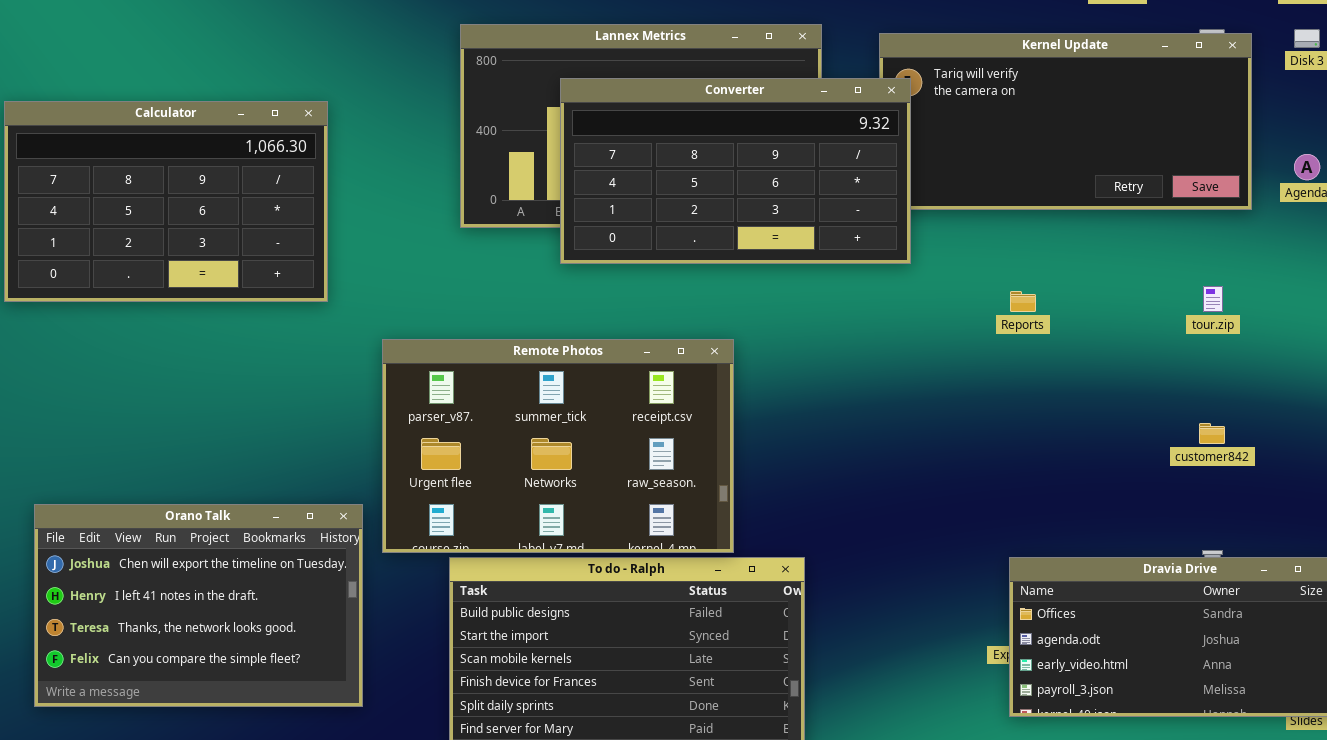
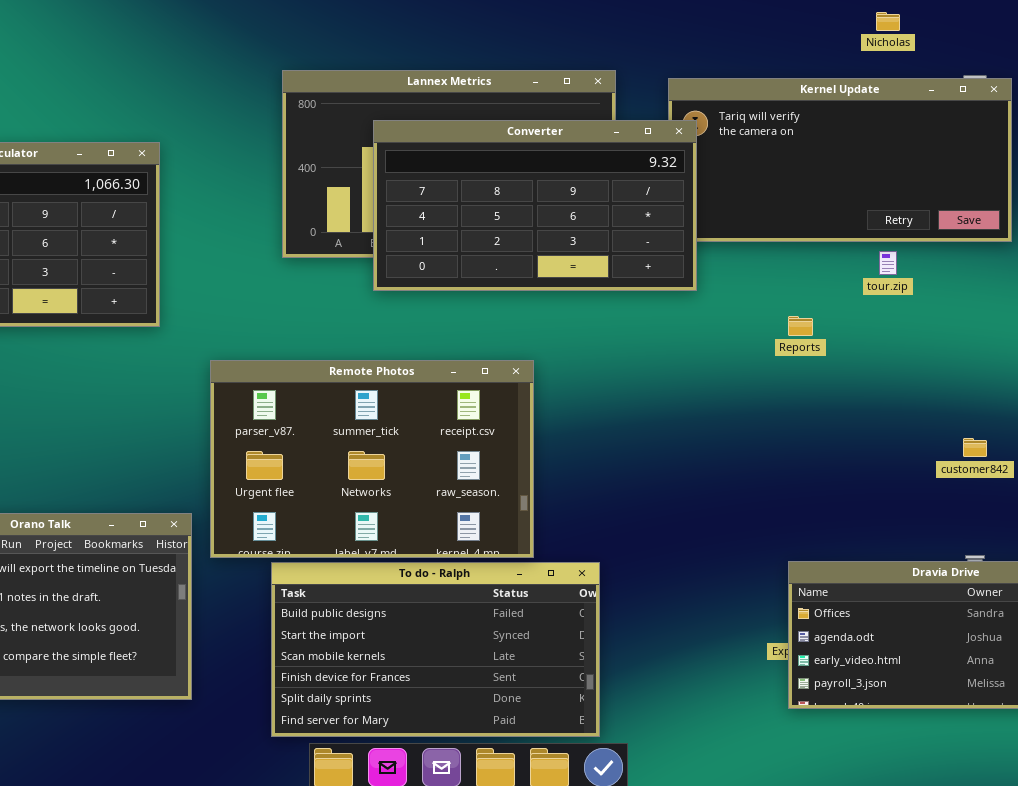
tour.zip: [1203,286,1223,312] -> [879,251,897,275], moved

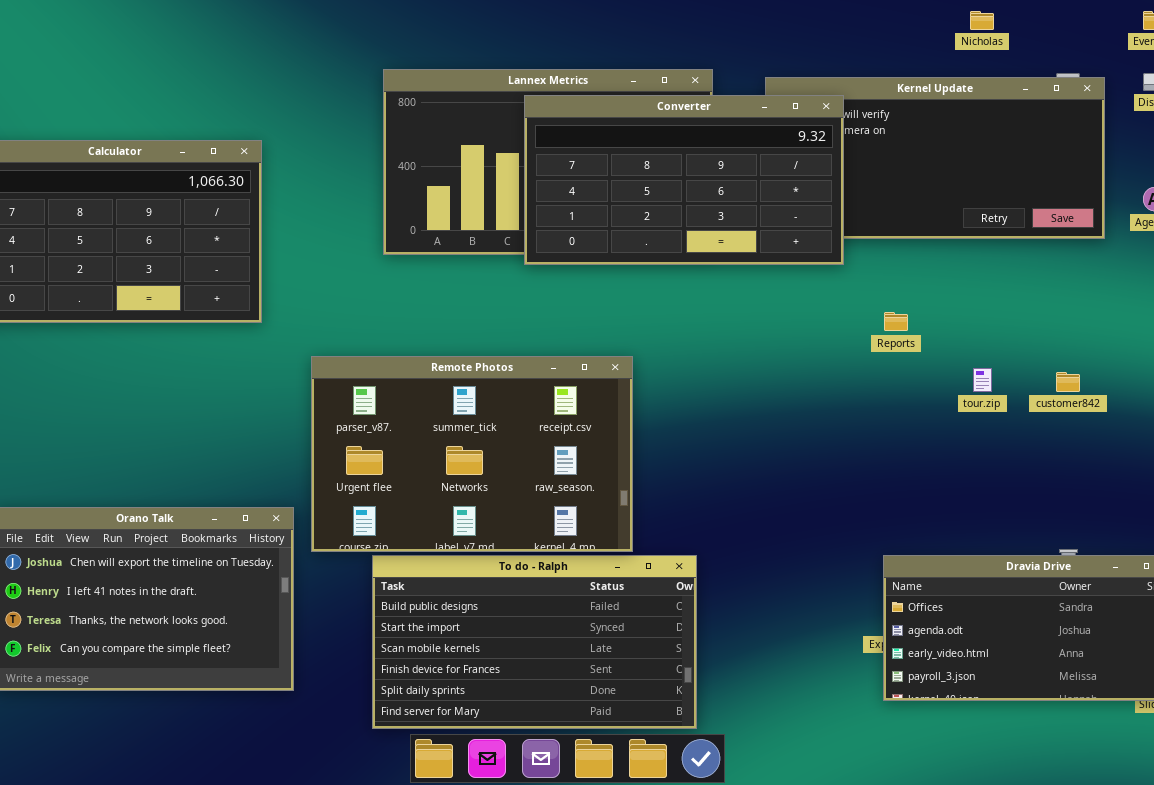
Converter: [373,120,697,291] -> [524,95,844,265], moved
tour.zip: [879,251,897,275] -> [973,368,992,392], moved
customer842: [963,438,987,457] -> [1056,372,1080,392], moved

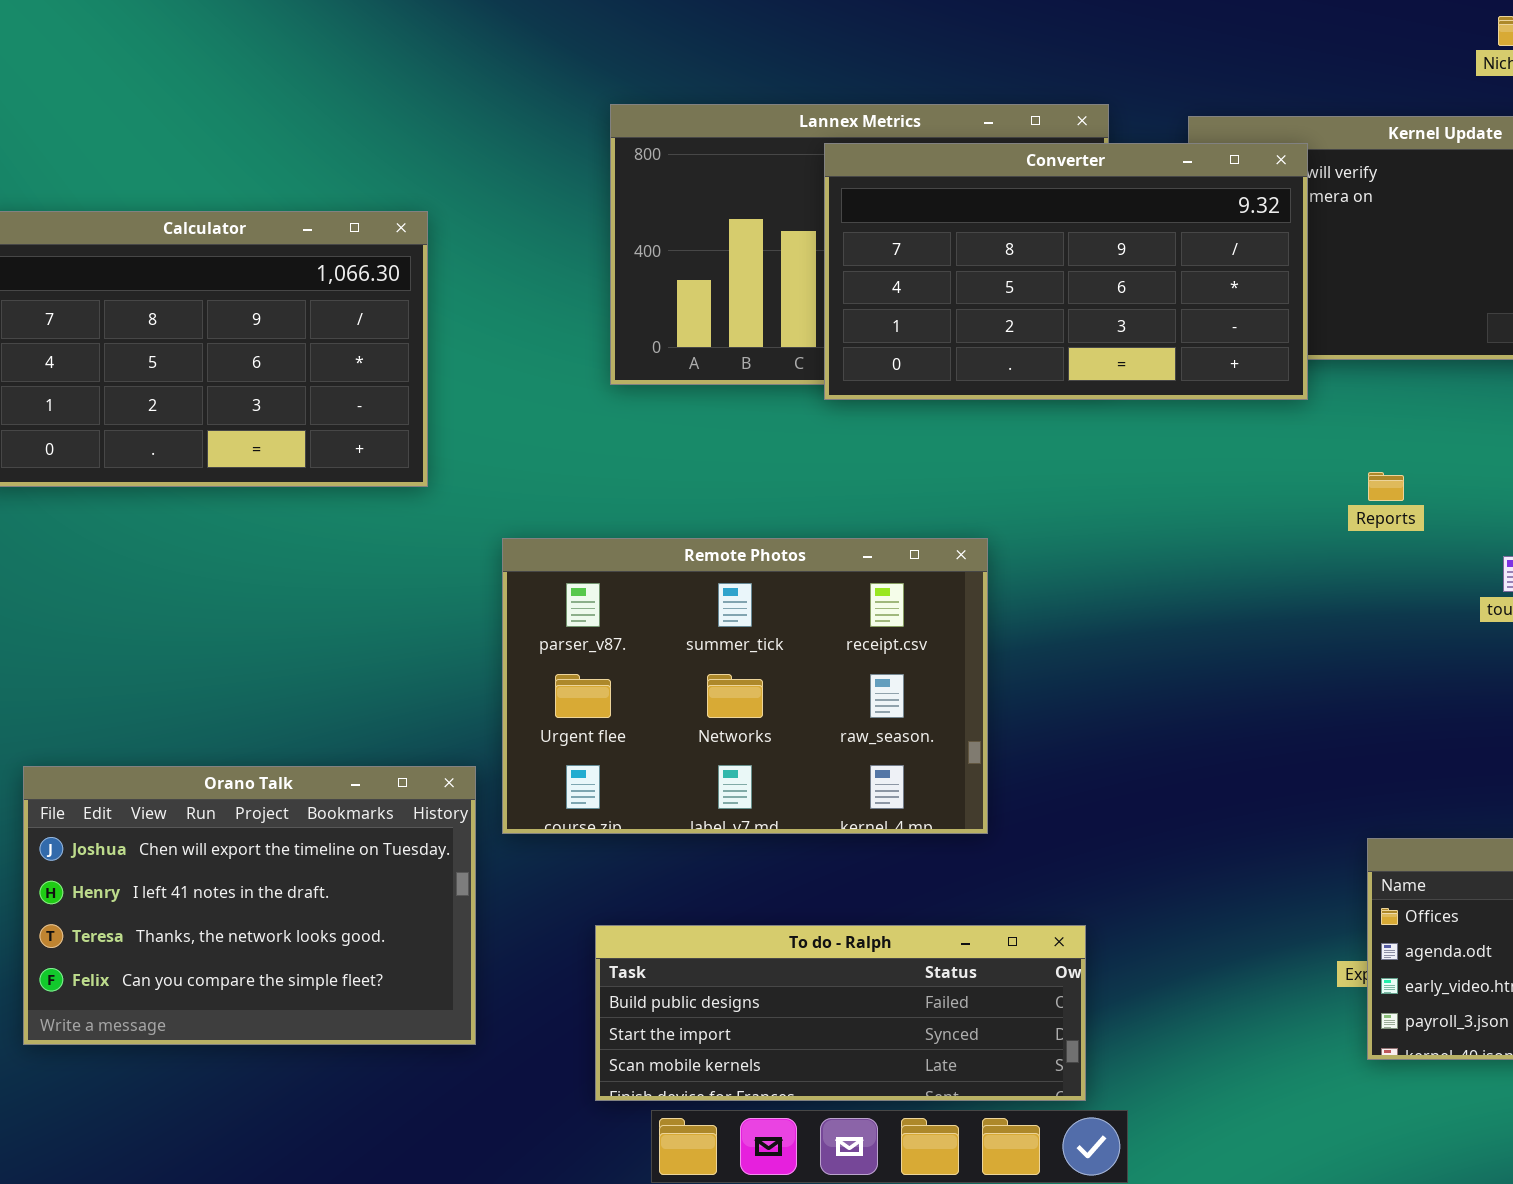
To do - Ralph: [372,555,697,729] -> [595,925,1086,1101], resized

